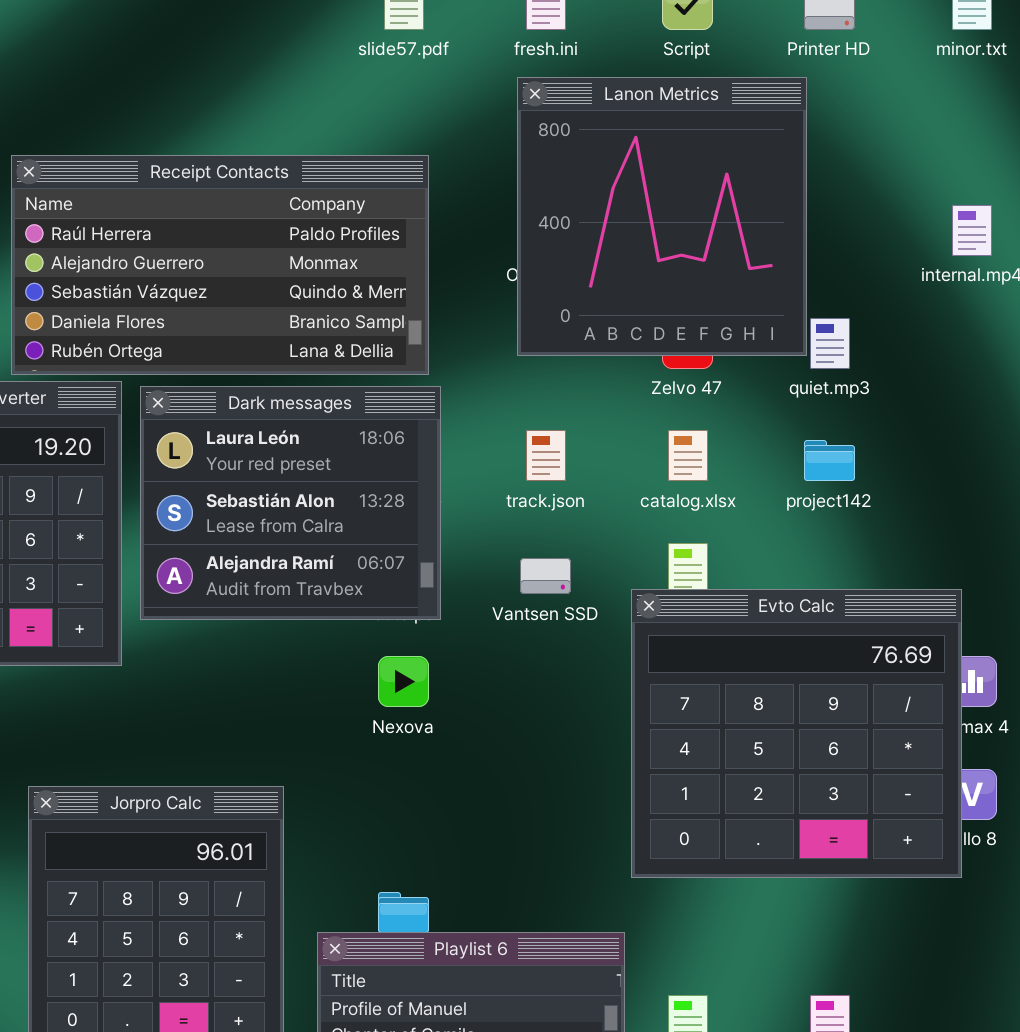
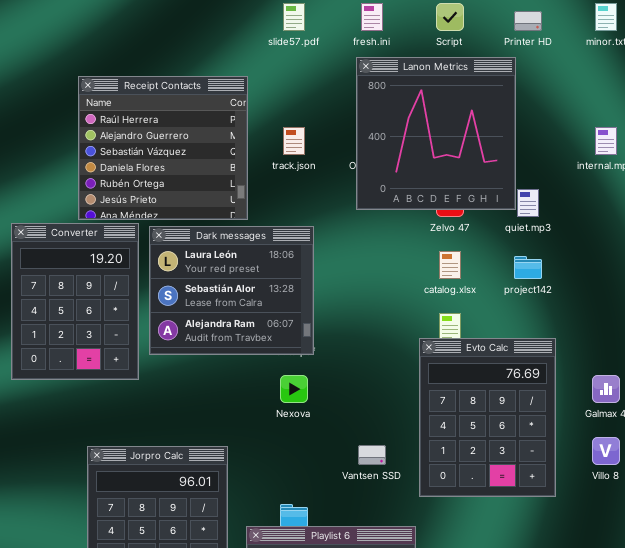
Receipt Contacts: [11,155,429,375] -> [78,76,248,220], resized
track.json: [526,430,566,481] -> [283,127,305,155], moved
Vantsen SSD: [520,558,571,594] -> [358,445,386,465], moved
Evto Calc: [631,589,962,878] -> [419,338,556,497], resized

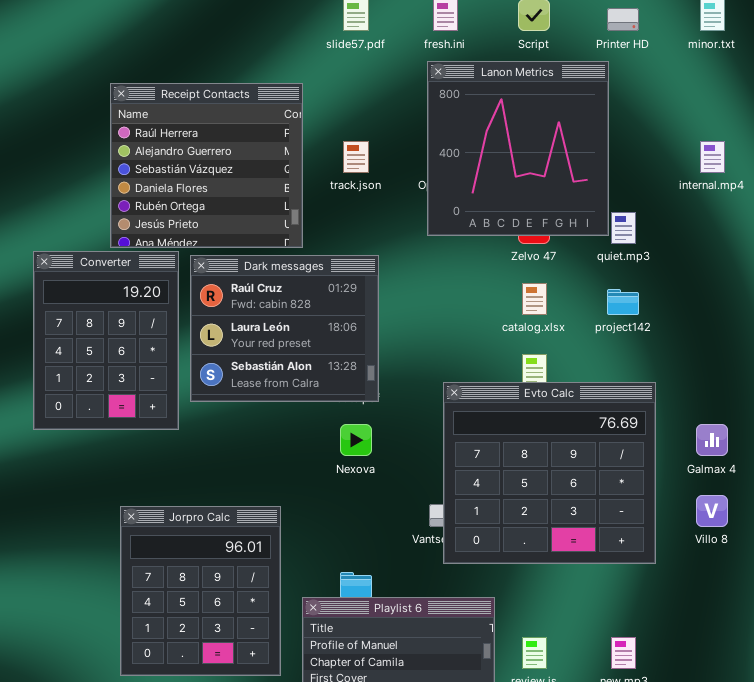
Dark messages: [149,226,314,355] -> [190,255,379,402], scrolled up 1 row
Evto Calc: [419,338,556,497] -> [443,382,656,564], resized

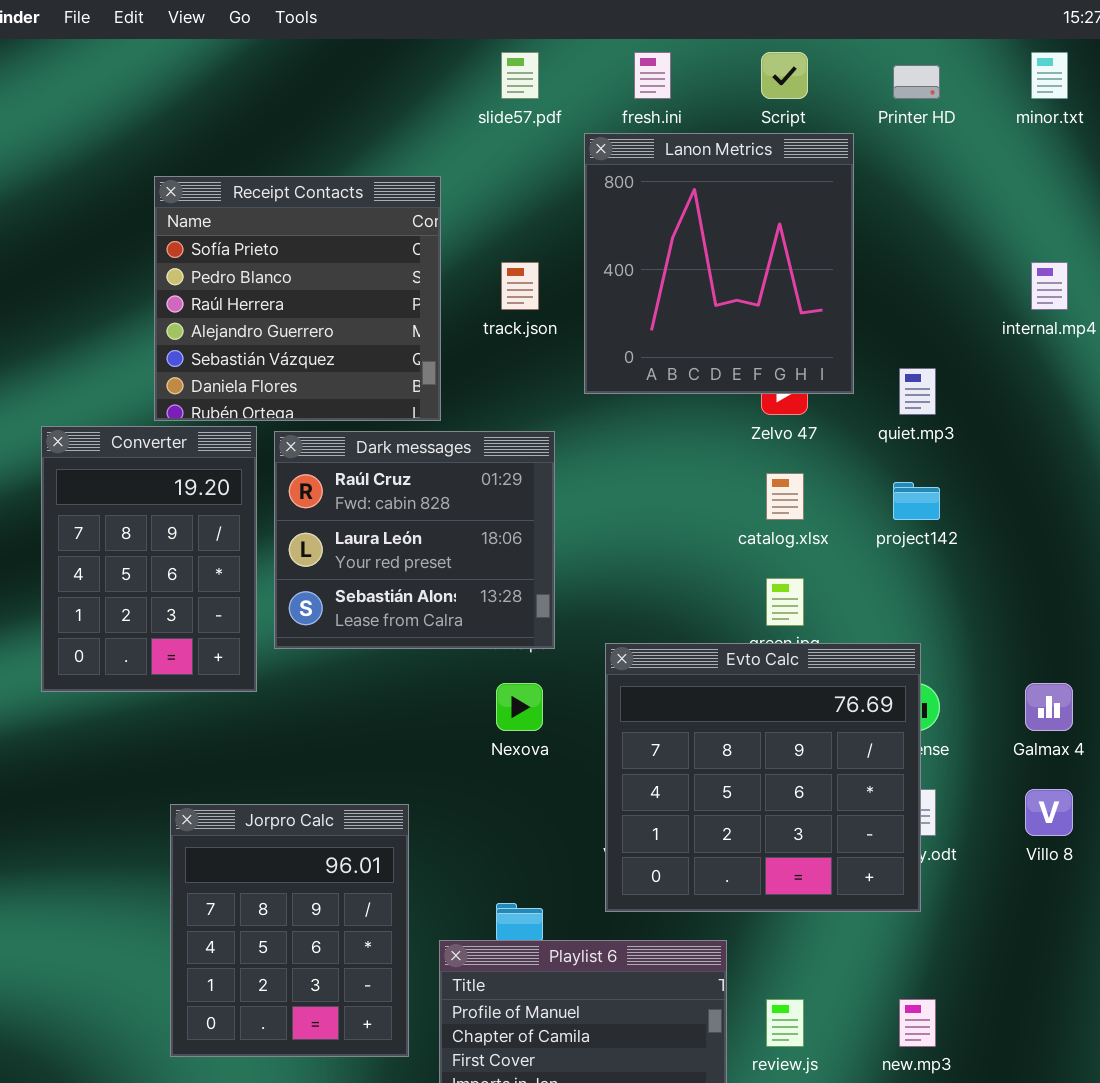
Lanon Metrics: [427,61,609,236] -> [584,133,854,394], moved
Receipt Contacts: [110,83,303,248] -> [154,176,441,421], scrolled up 2 rows
Evto Calc: [443,382,656,564] -> [605,643,921,912], moved

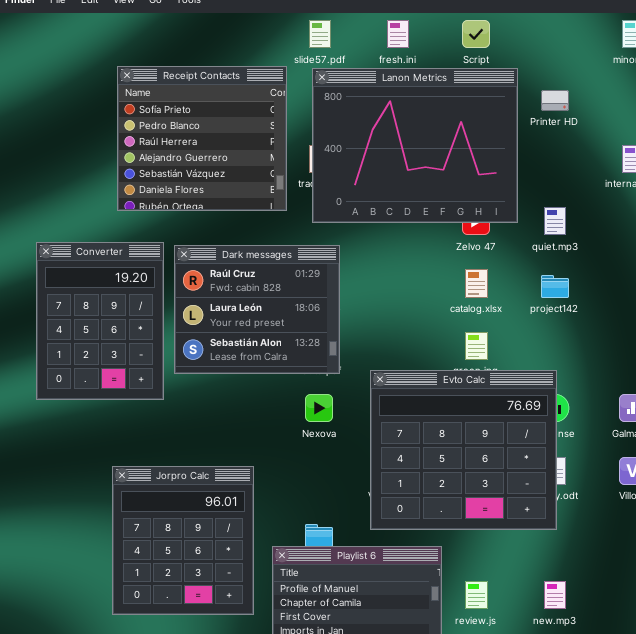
Printer HD: [893,65,940,99] -> [541,90,569,111], moved
Lanon Metrics: [584,133,854,394] -> [312,68,518,223], resized
Receipt Contacts: [154,176,441,421] -> [117,66,287,211], moved

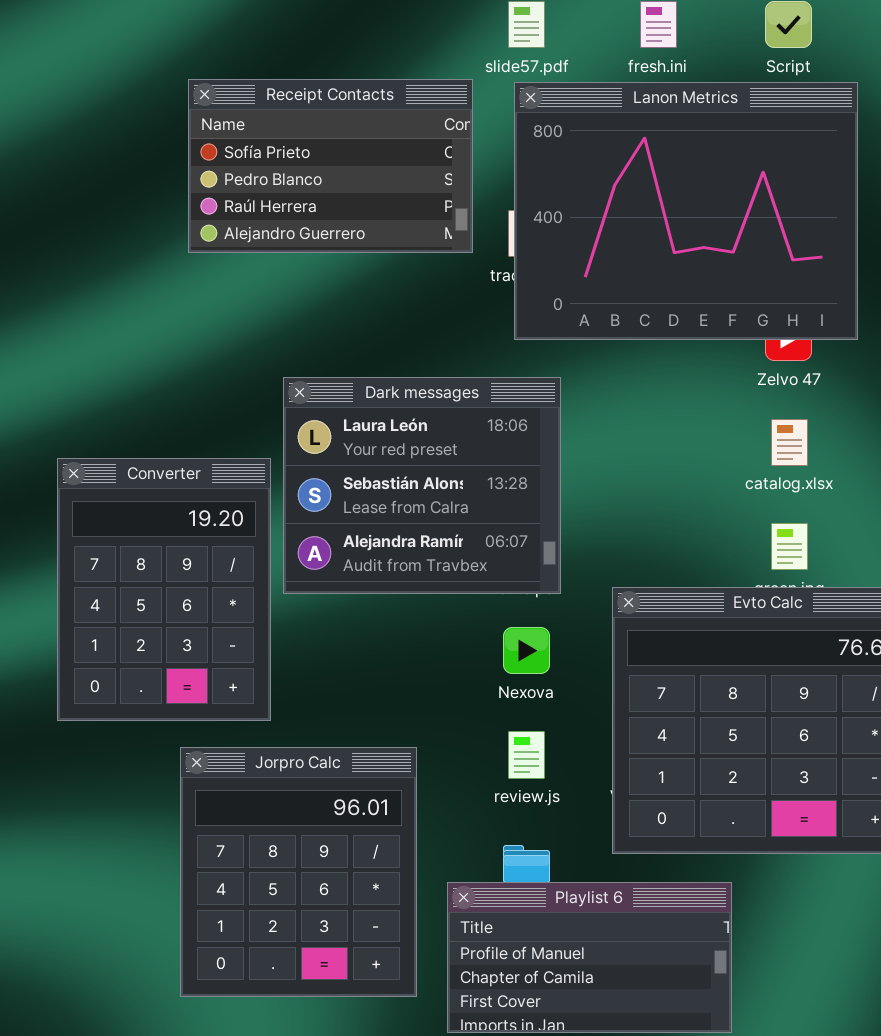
Receipt Contacts: [117,66,287,211] -> [188,79,473,253], resized
Converter: [36,242,164,400] -> [57,458,271,721], moved
Dark messages: [174,245,340,374] -> [283,377,561,594], scrolled down 1 row
review.js: [465,581,488,609] -> [508,731,545,779], moved

